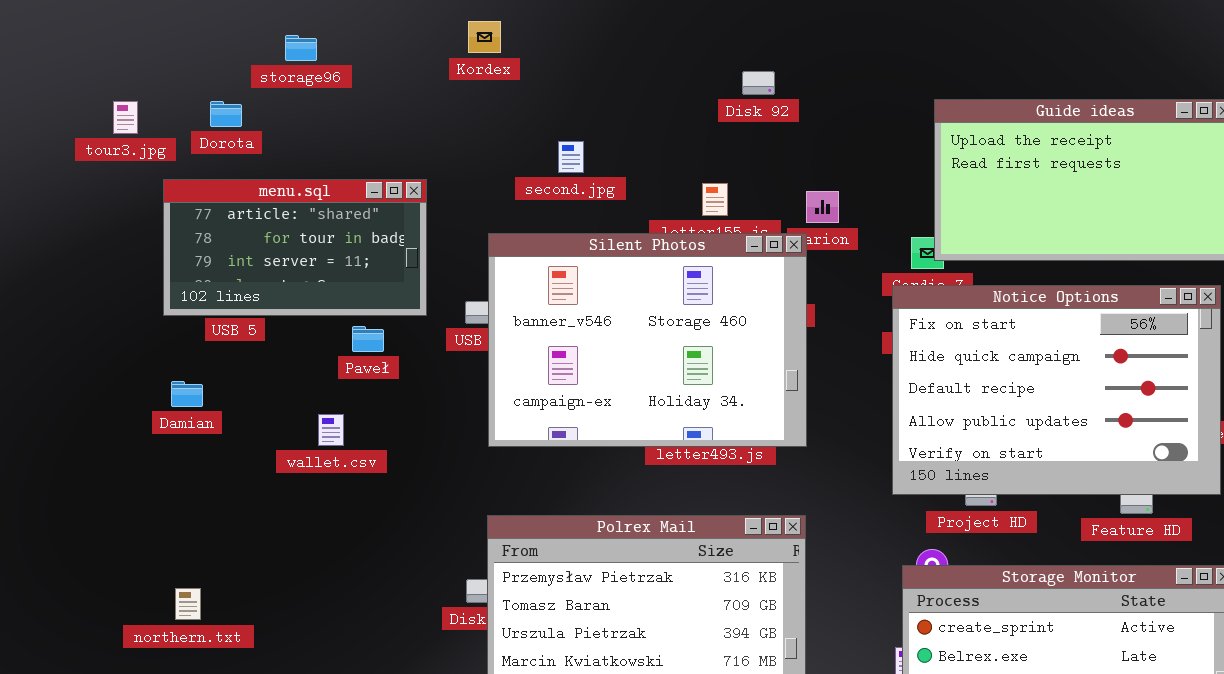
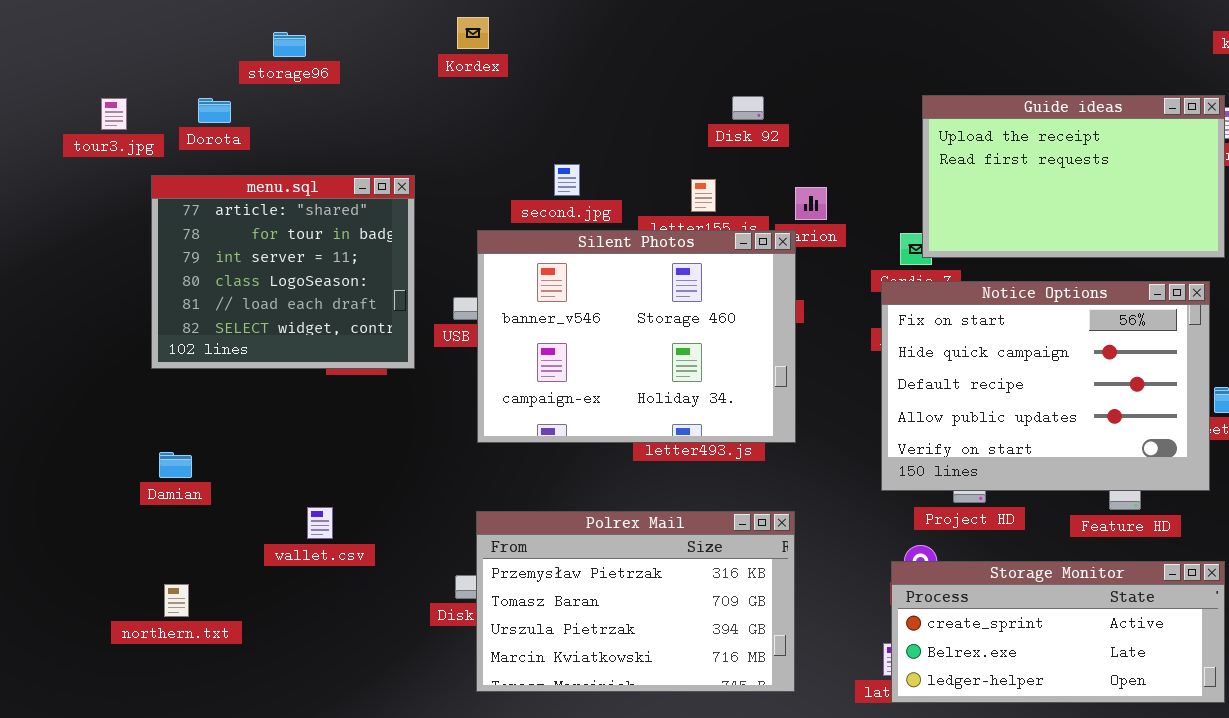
Disk 92: [742,71,775,95] -> [732,96,764,120], moved
second.jpg: [558,141,584,173] -> [554,164,580,196], moved
menu.sql: [163,179,427,316] -> [151,175,415,369], resized
Damian: [171,381,203,407] -> [159,452,192,478], moved
wallet.csv: [318,414,344,446] -> [307,507,333,539], moved

